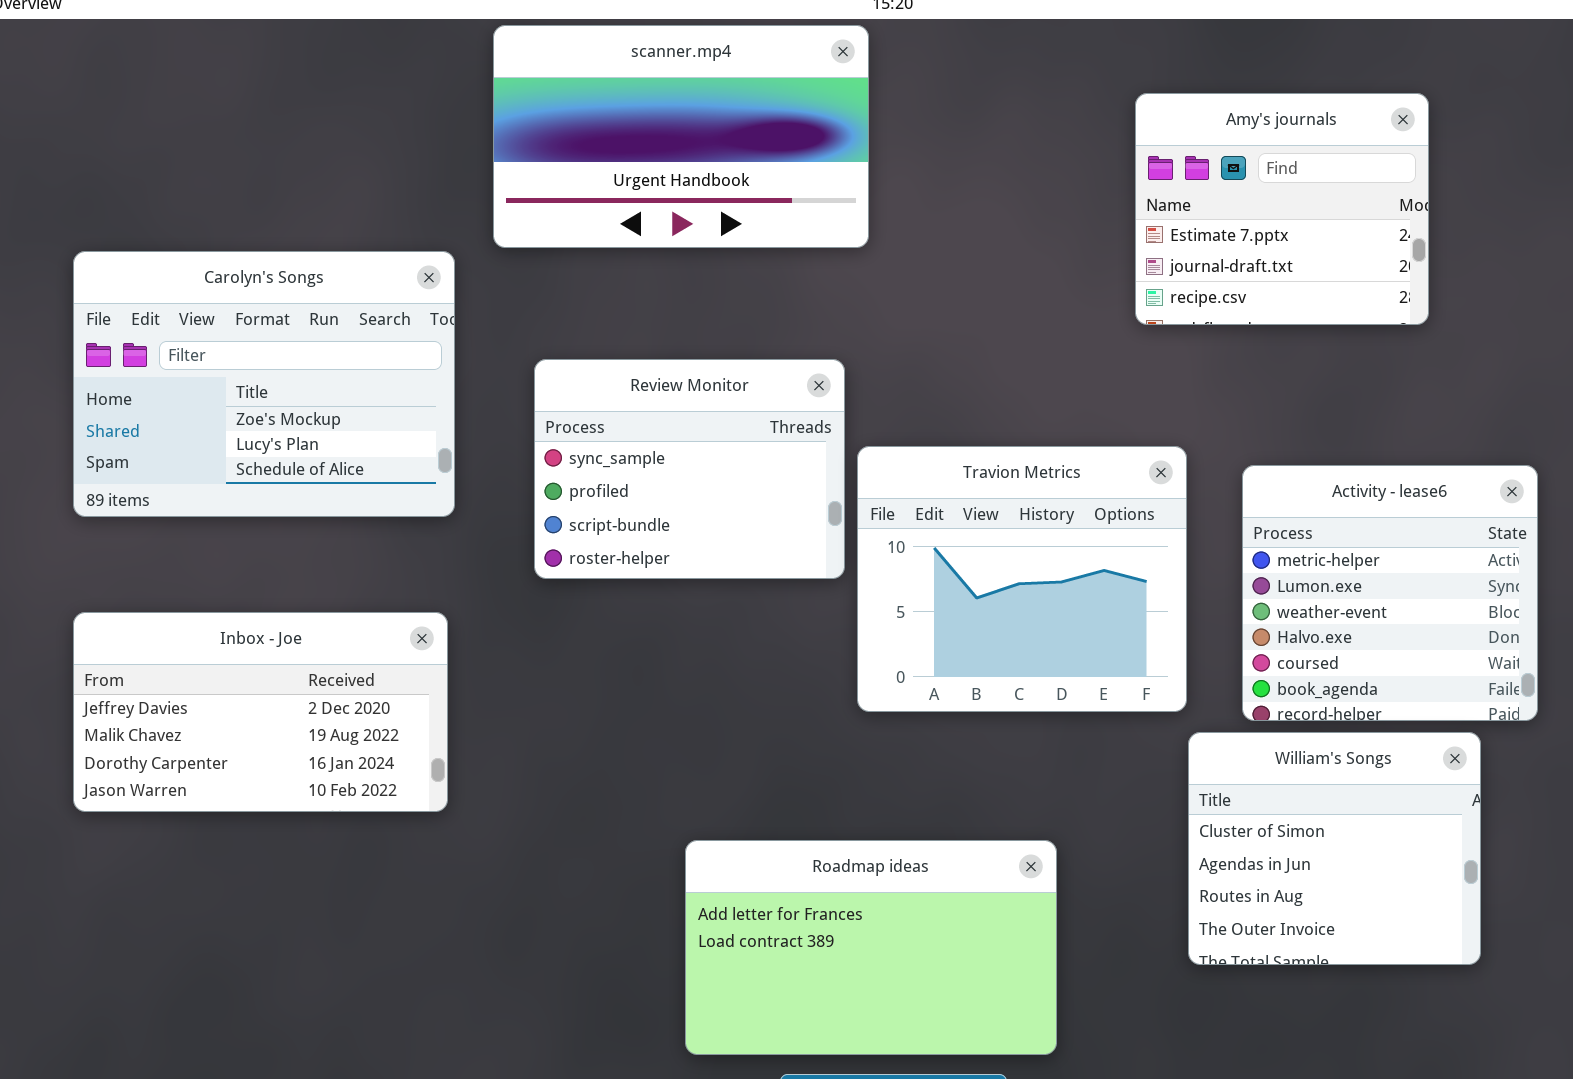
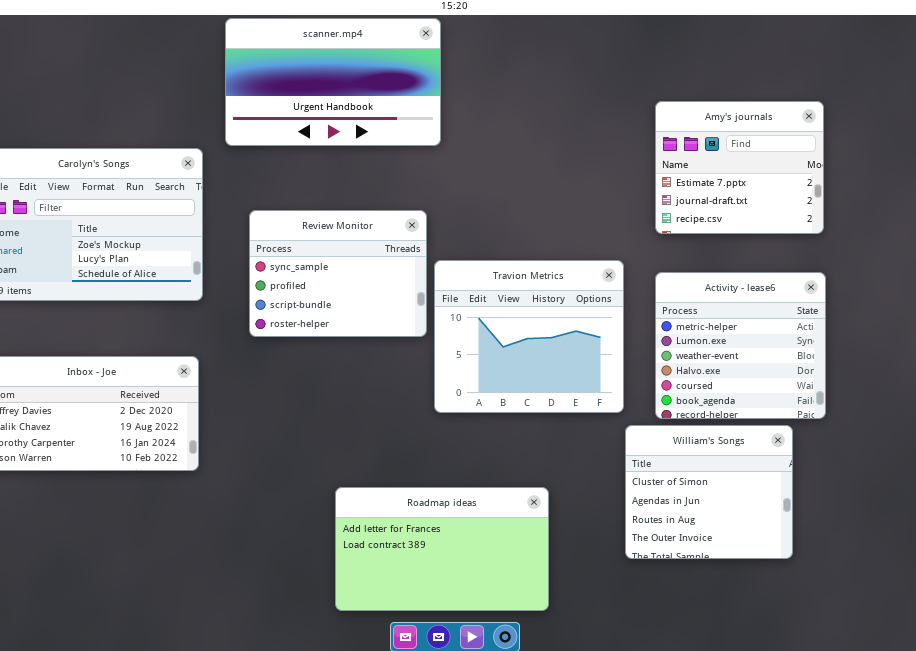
Amy's journals: [1135,93,1429,325] -> [655,101,824,234], moved

